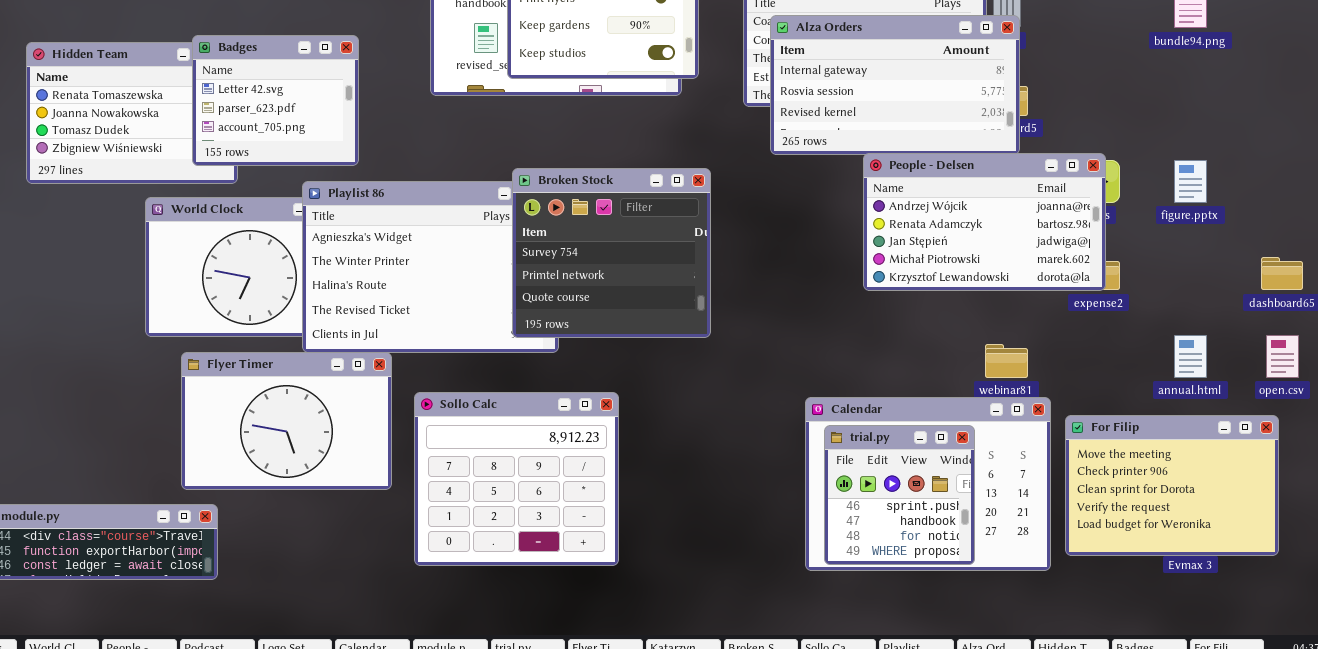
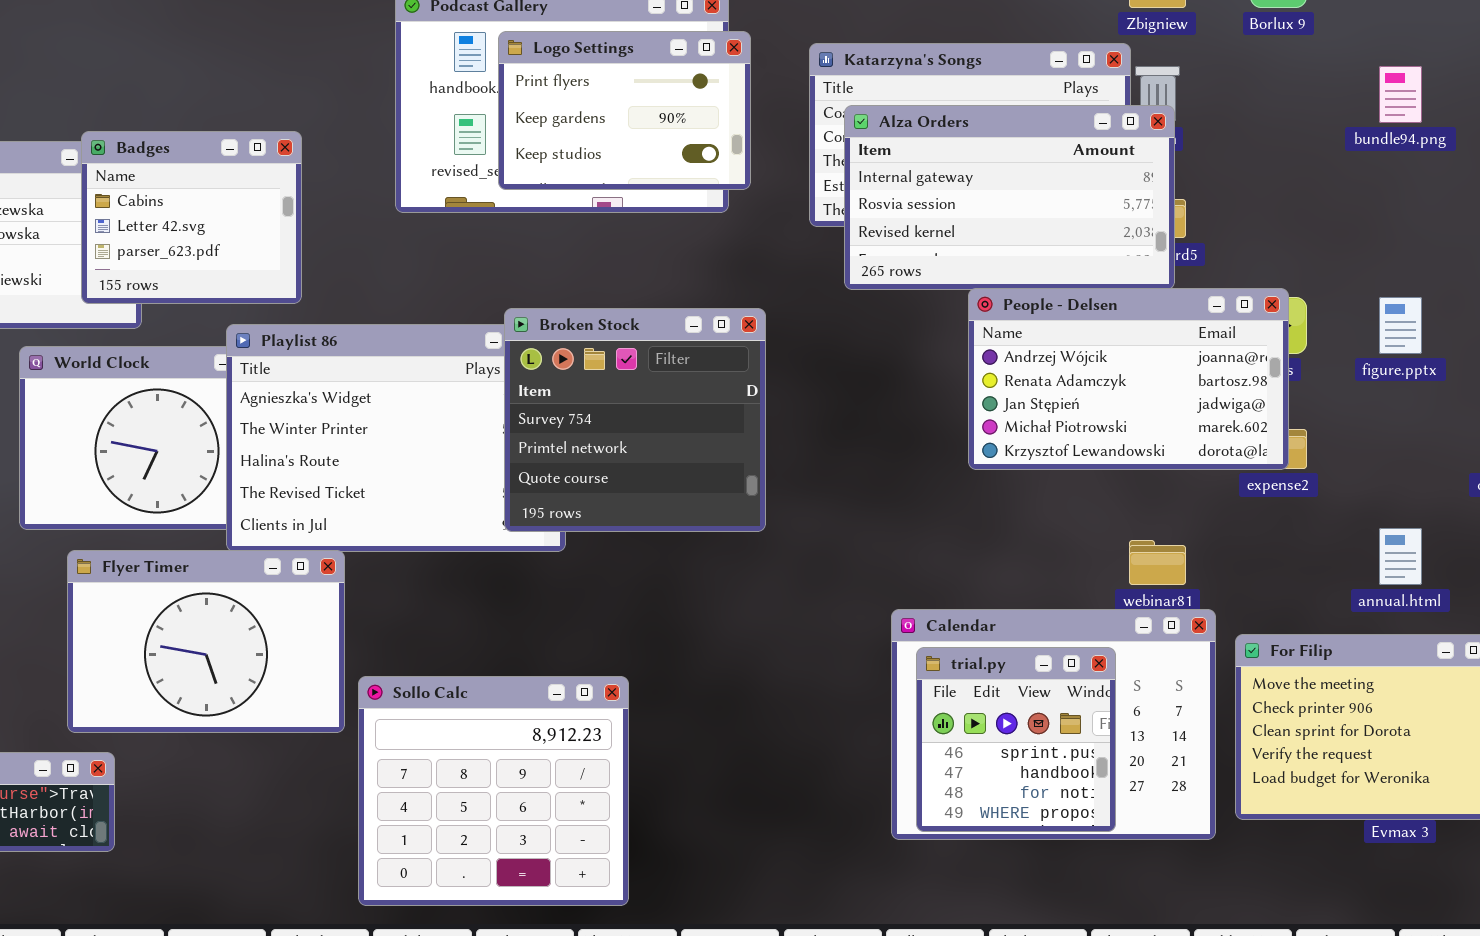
Badges: [192,35,359,166] -> [81,131,302,304], scrolled up 1 row
Sollo Calc: [414,392,619,566] -> [358,676,629,906], moved

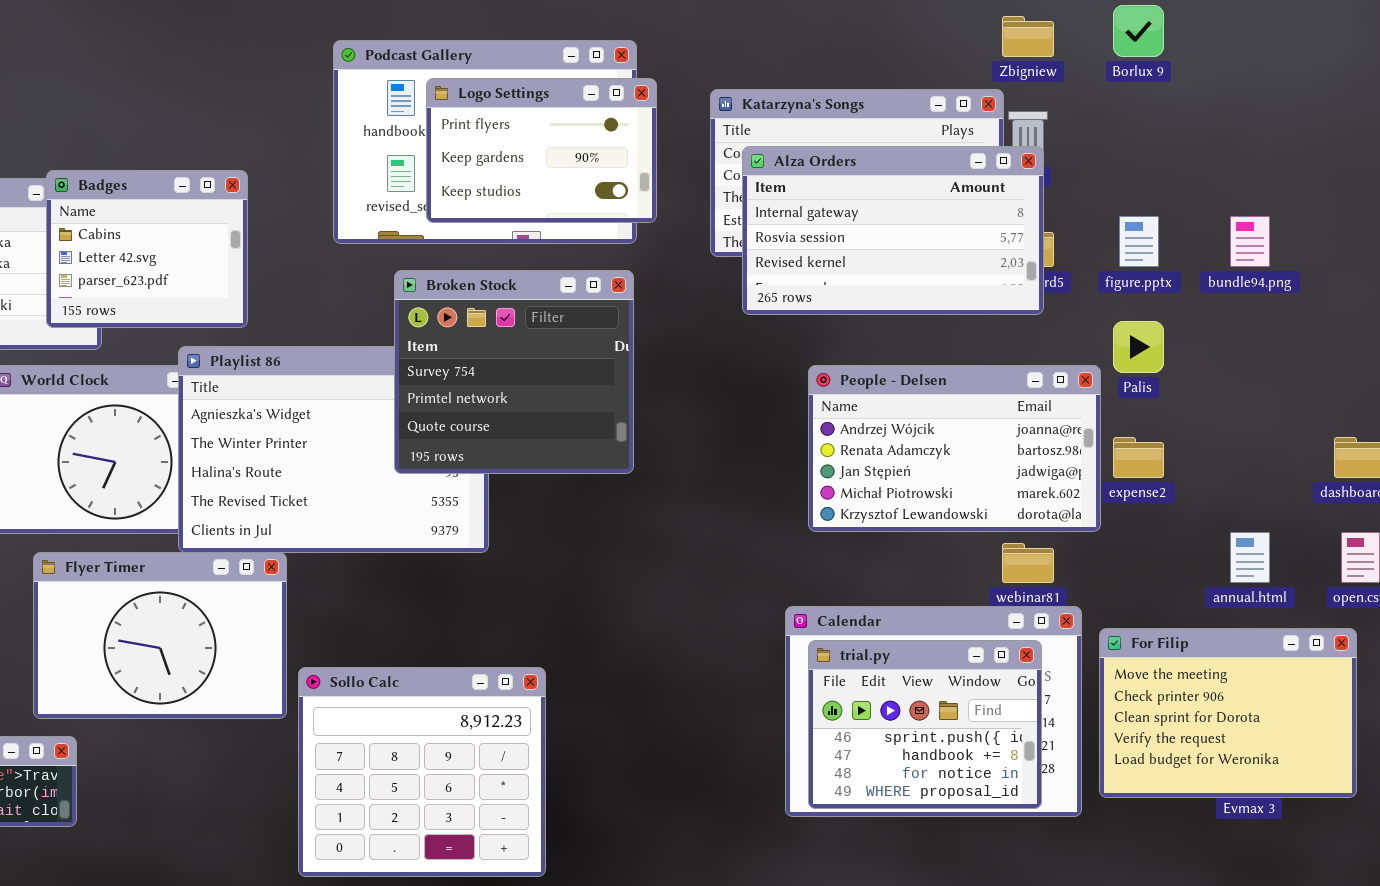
bundle94.png: [1379,66,1422,123] -> [1230,216,1270,267], moved
People - Delsen: [968,288,1289,470] -> [808,365,1101,532], moved
figure.pptx: [1379,297,1422,354] -> [1119,216,1159,267], moved
Broken Stock: [504,308,766,532] -> [394,270,634,474], moved
trial.py: [916,647,1116,832] -> [808,640,1042,809], resized

